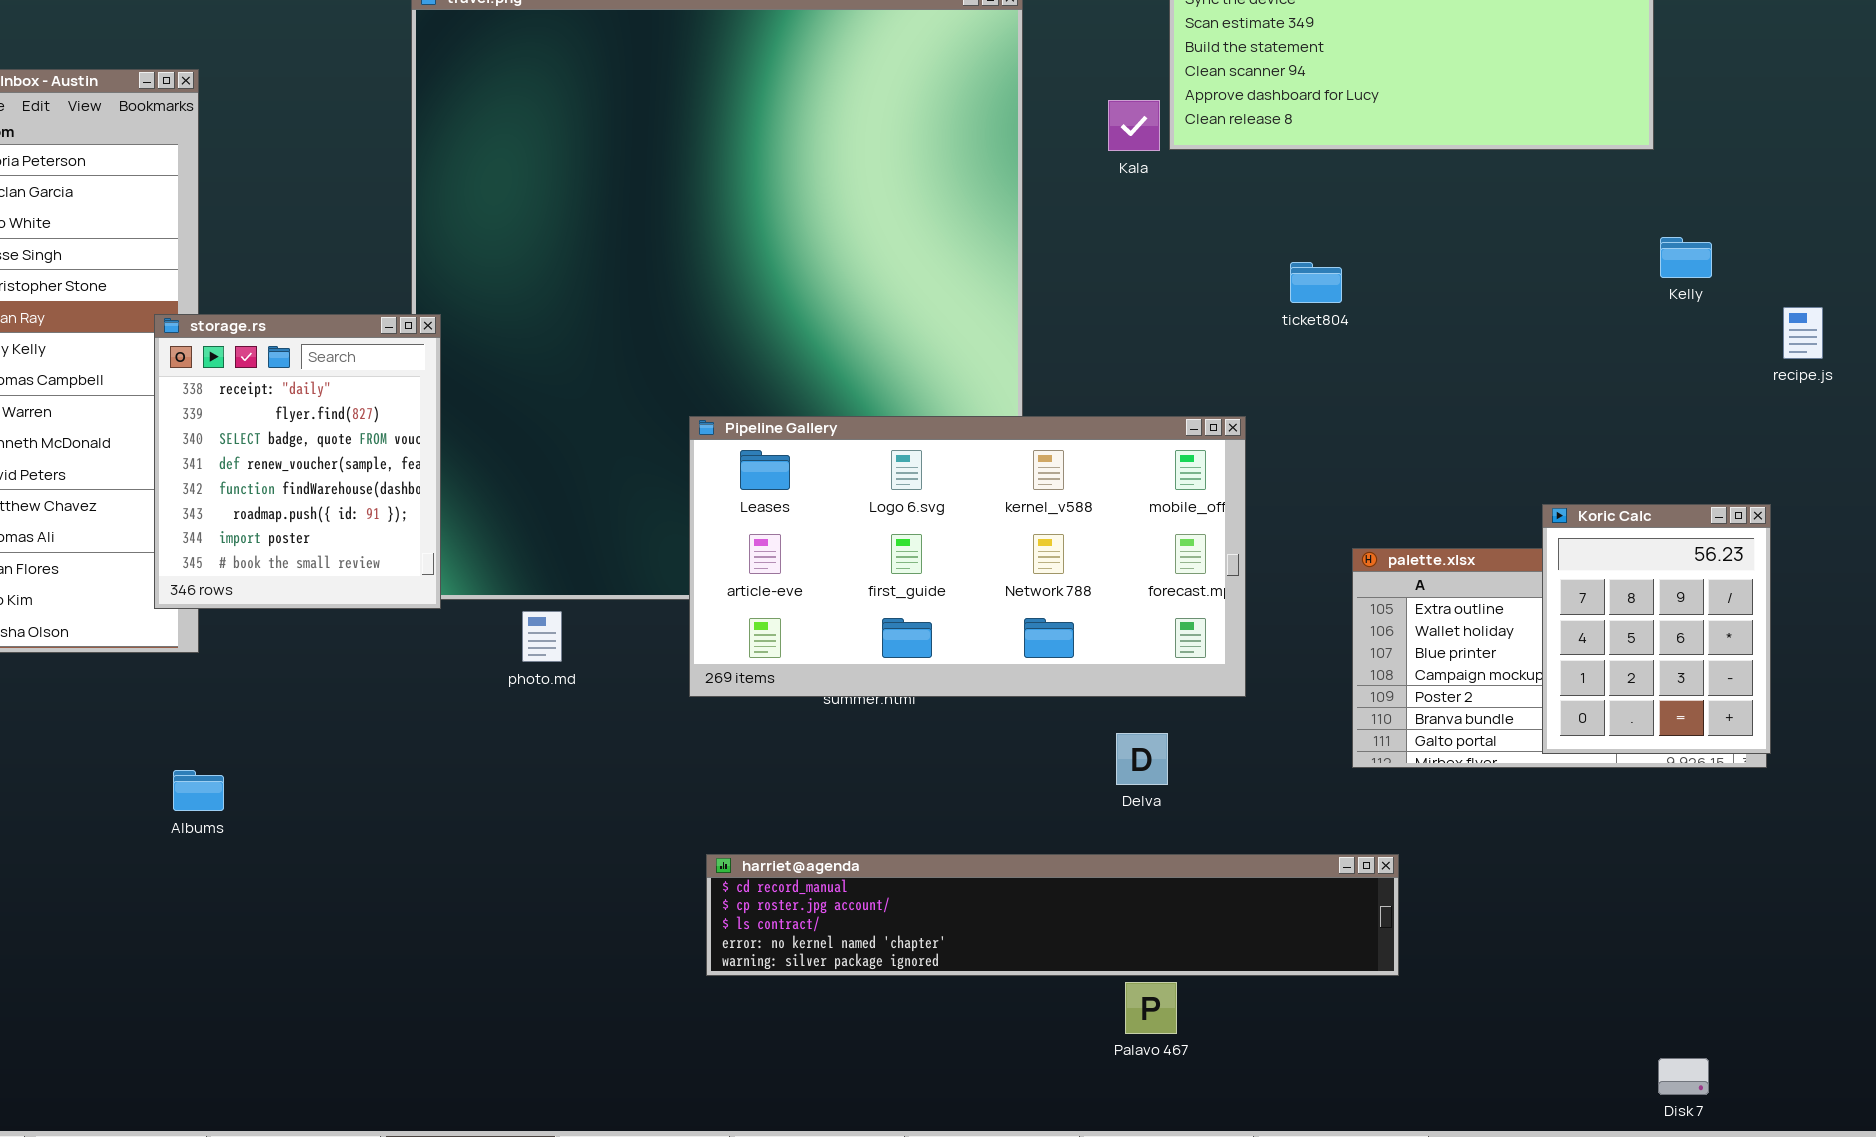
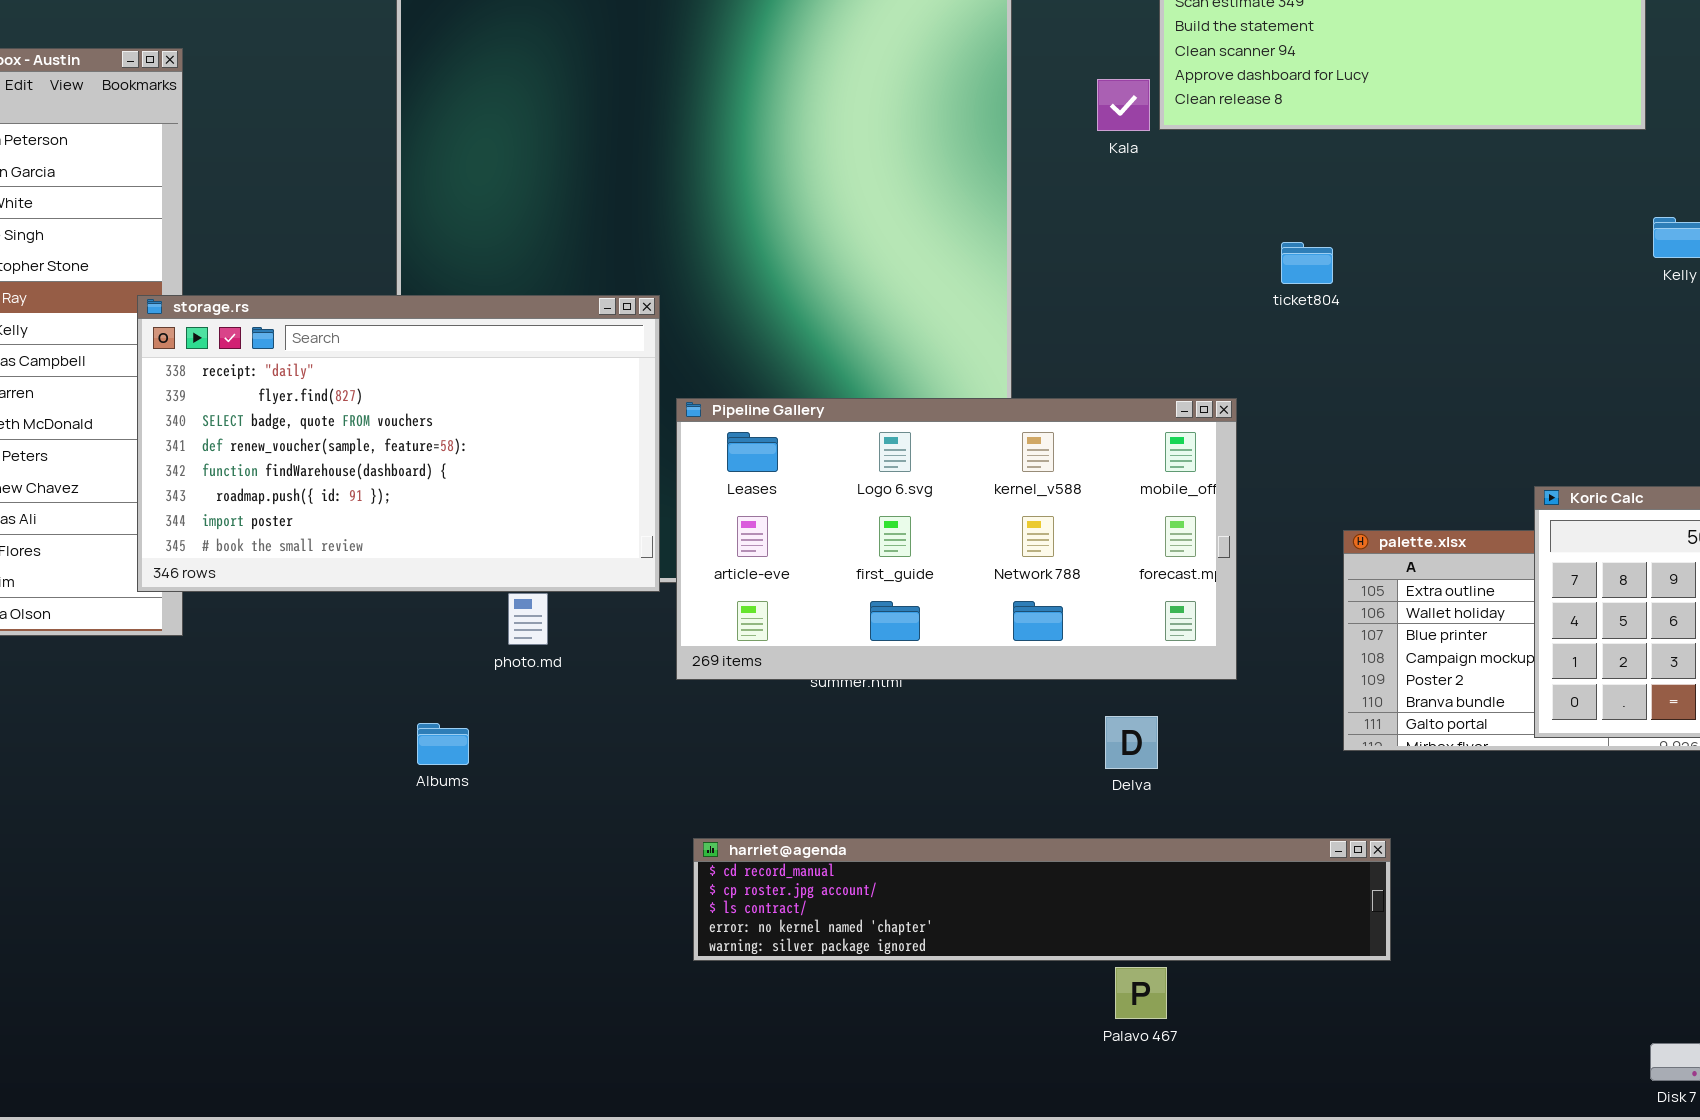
storage.rs: [154,314,441,609] -> [137,295,660,592], resized
Albums: [173,770,224,811] -> [417,723,469,765], moved

